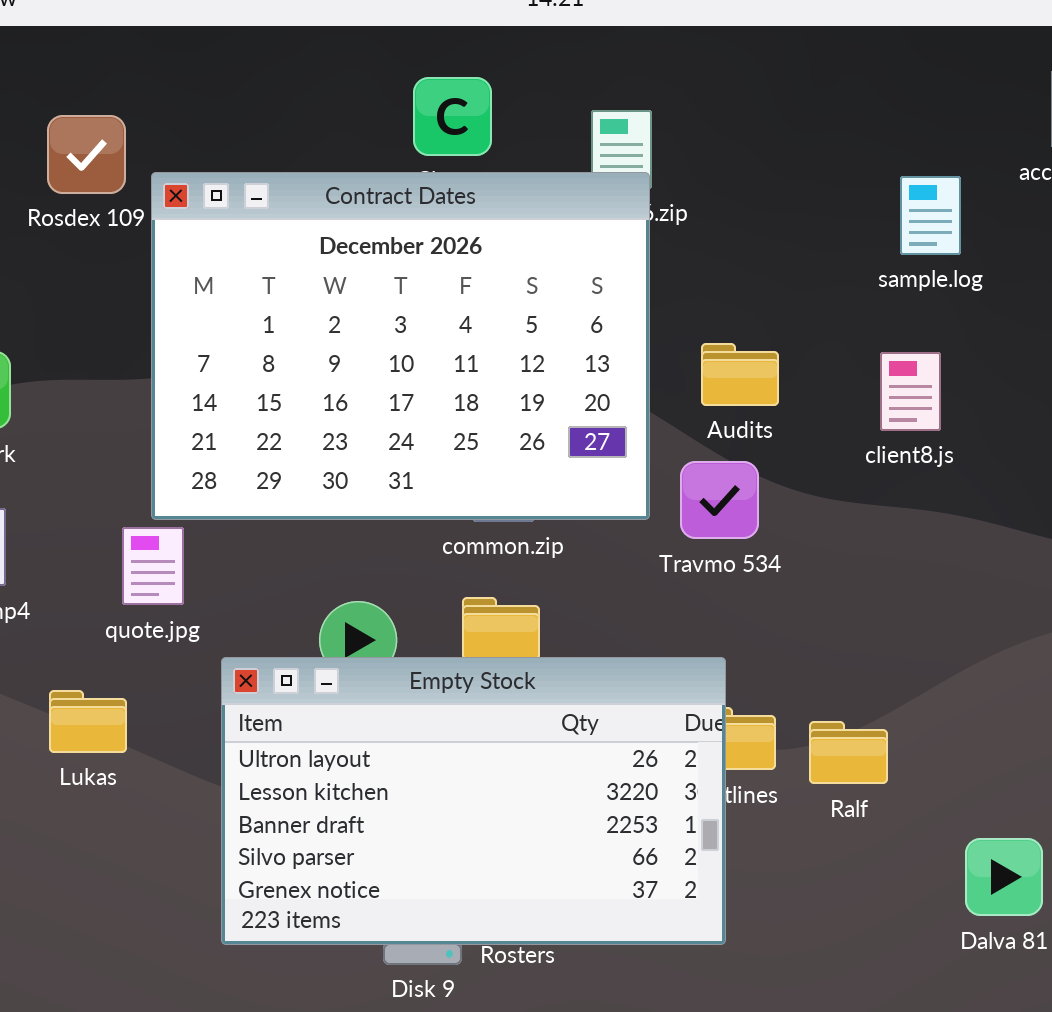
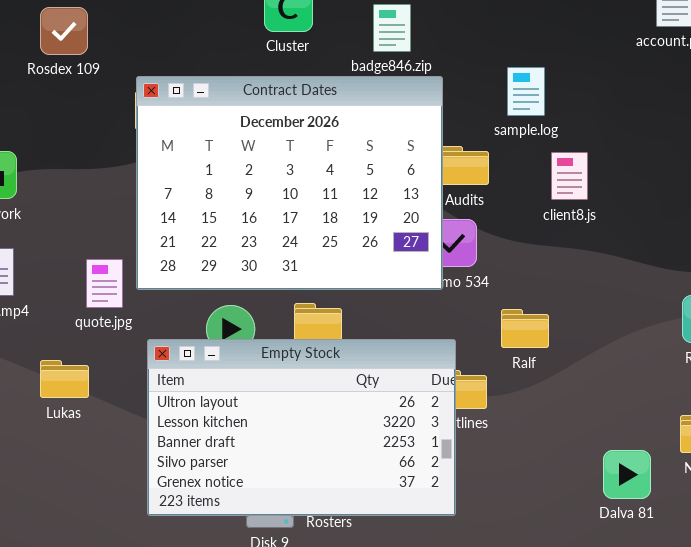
Contract Dates: [151,172,650,520] -> [136,76,443,290], moved
sample.log: [900,176,961,255] -> [507,67,545,116], moved
Ralf: [809,721,888,784] -> [501,309,549,348], moved

